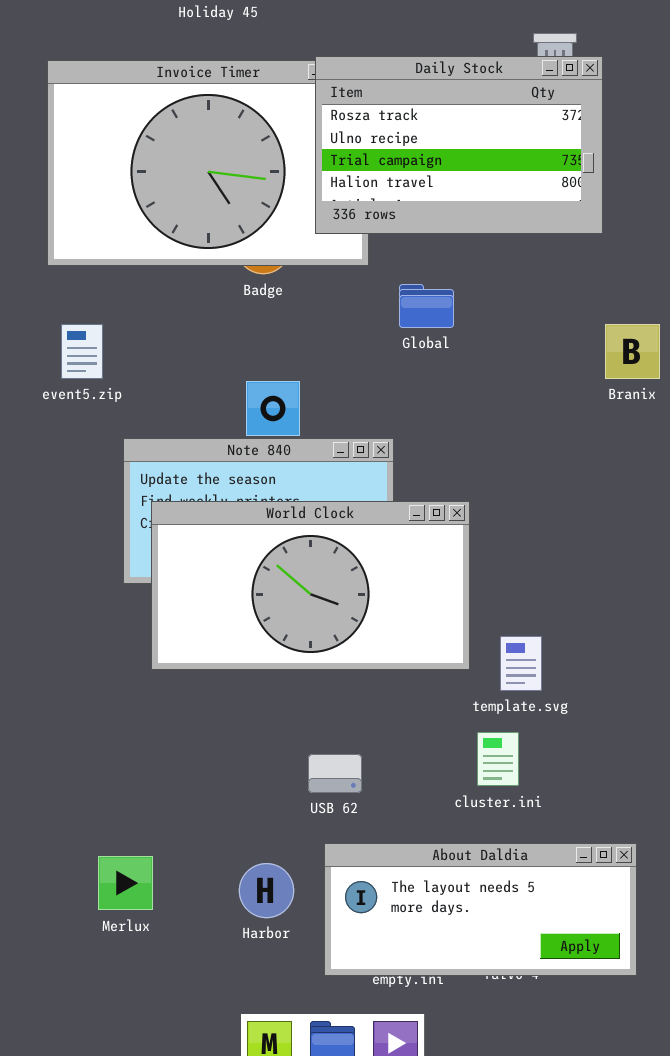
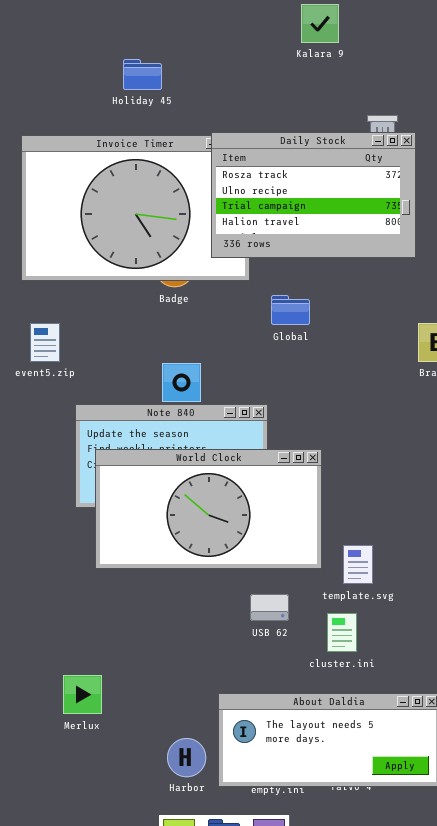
USB 62: [308,754,362,793] -> [250,594,289,621], moved
Merlux: [98,856,153,910] -> [63,675,102,714], moved
Harbor: [239,863,294,918] -> [167,738,206,777], moved

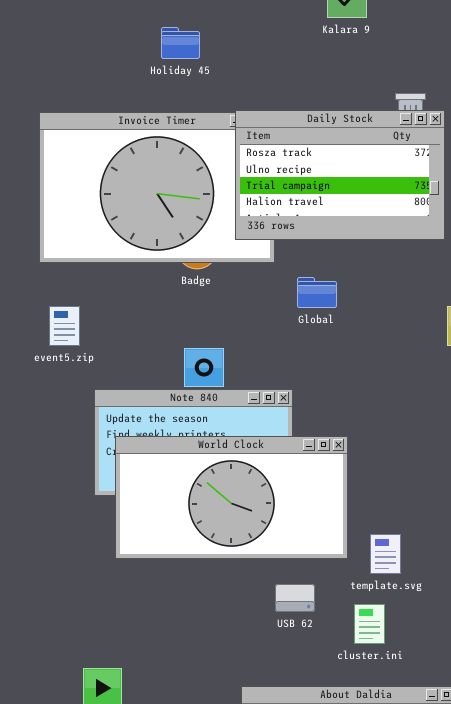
Holiday 45: [123,59,162,90] -> [161,27,200,59], moved

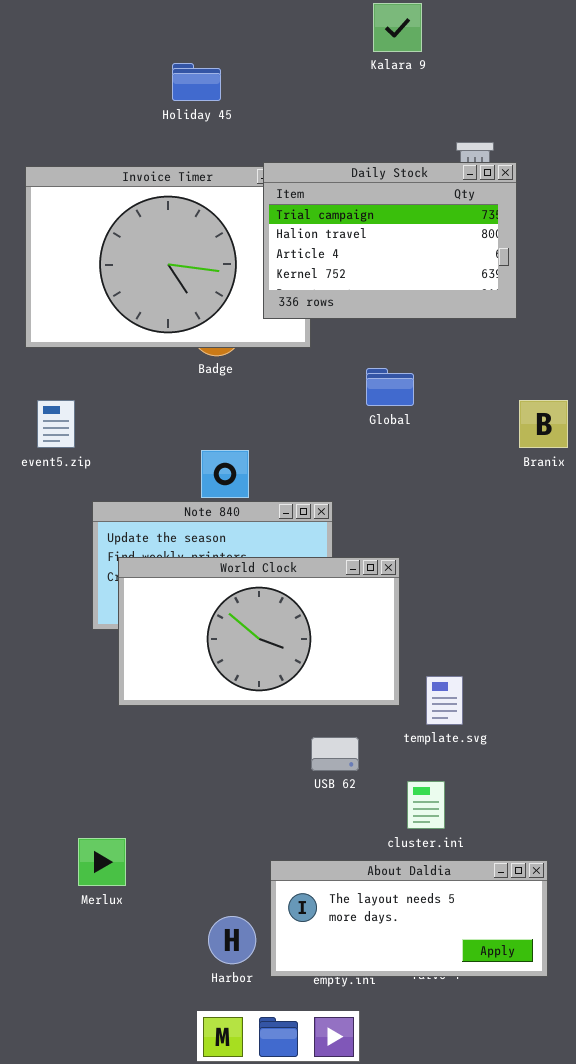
Daily Stock: [235,110,445,240] -> [263,162,517,319], scrolled down 2 rows
Global: [297,277,337,308] -> [366,368,414,406], moved
cluster.ini: [354,604,385,644] -> [407,781,445,829], moved

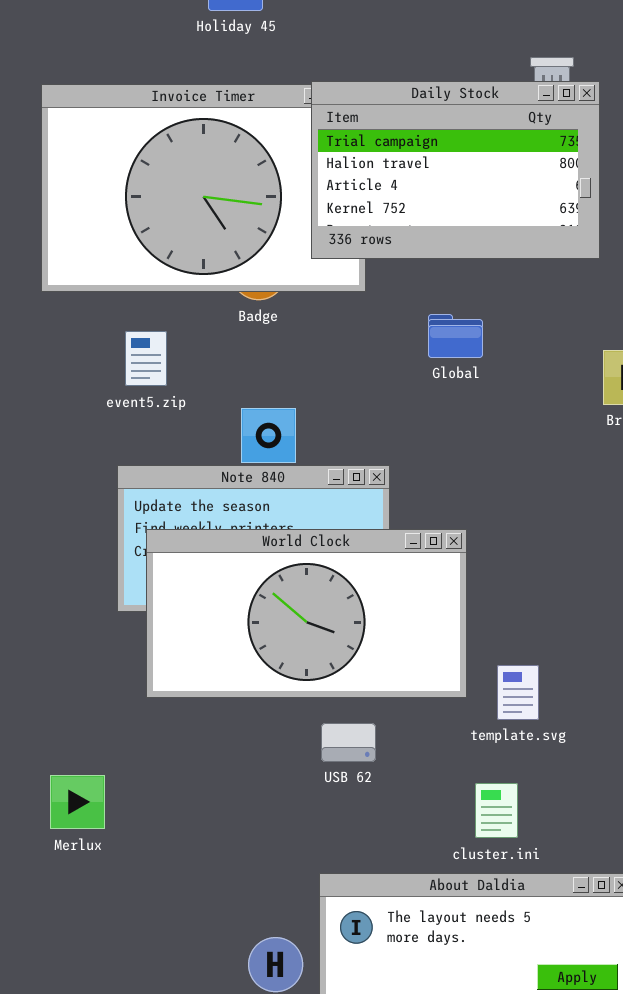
event5.zip: [37,400,75,448] -> [125,331,167,386], moved
USB 62: [311,737,359,771] -> [321,723,376,762], moved
Merlux: [78,838,126,886] -> [50,775,105,829], moved

